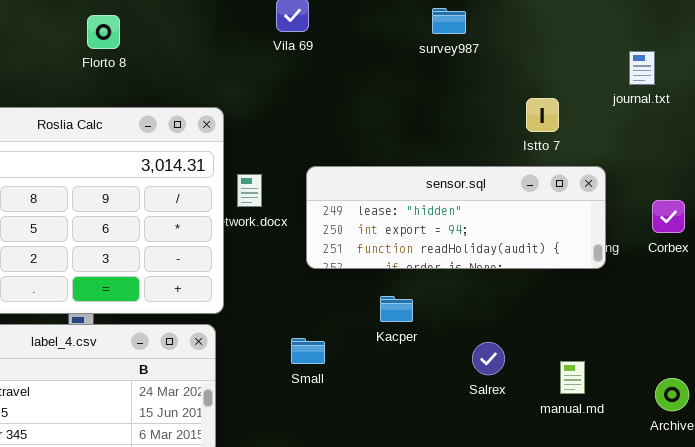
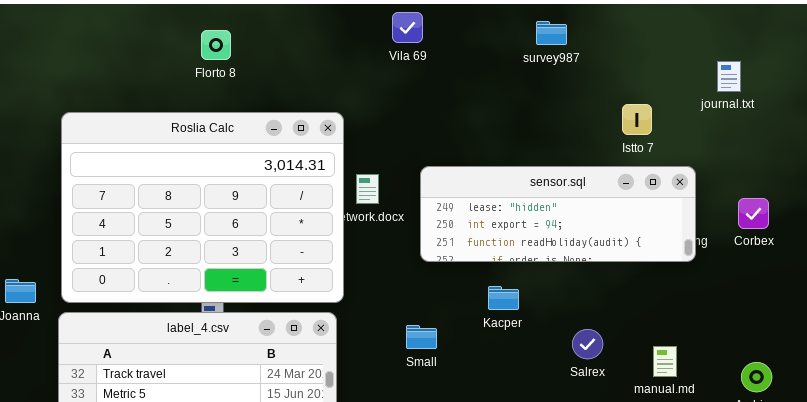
Florto 8: [87,15,120,49] -> [201,30,231,60], moved

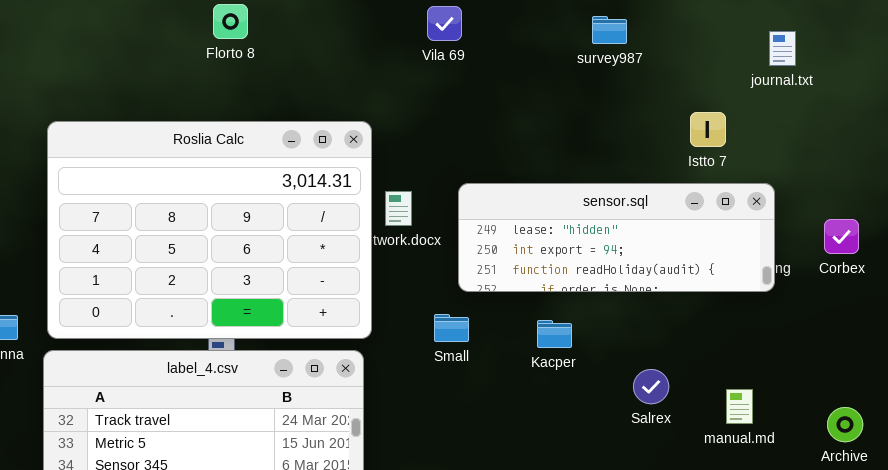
Florto 8: [201,30,231,60] -> [213,4,248,39], moved
journal.txt: [717,61,741,92] -> [769,31,796,66], moved
Small: [406,325,437,349] -> [434,314,469,342], moved

